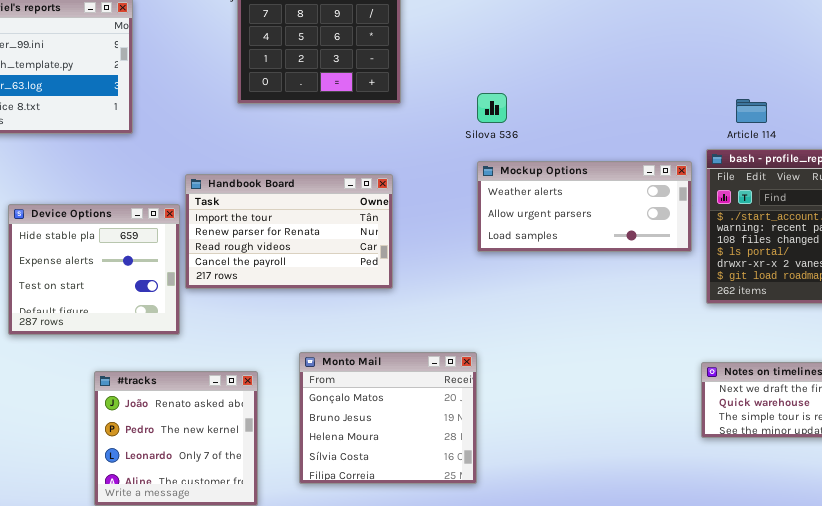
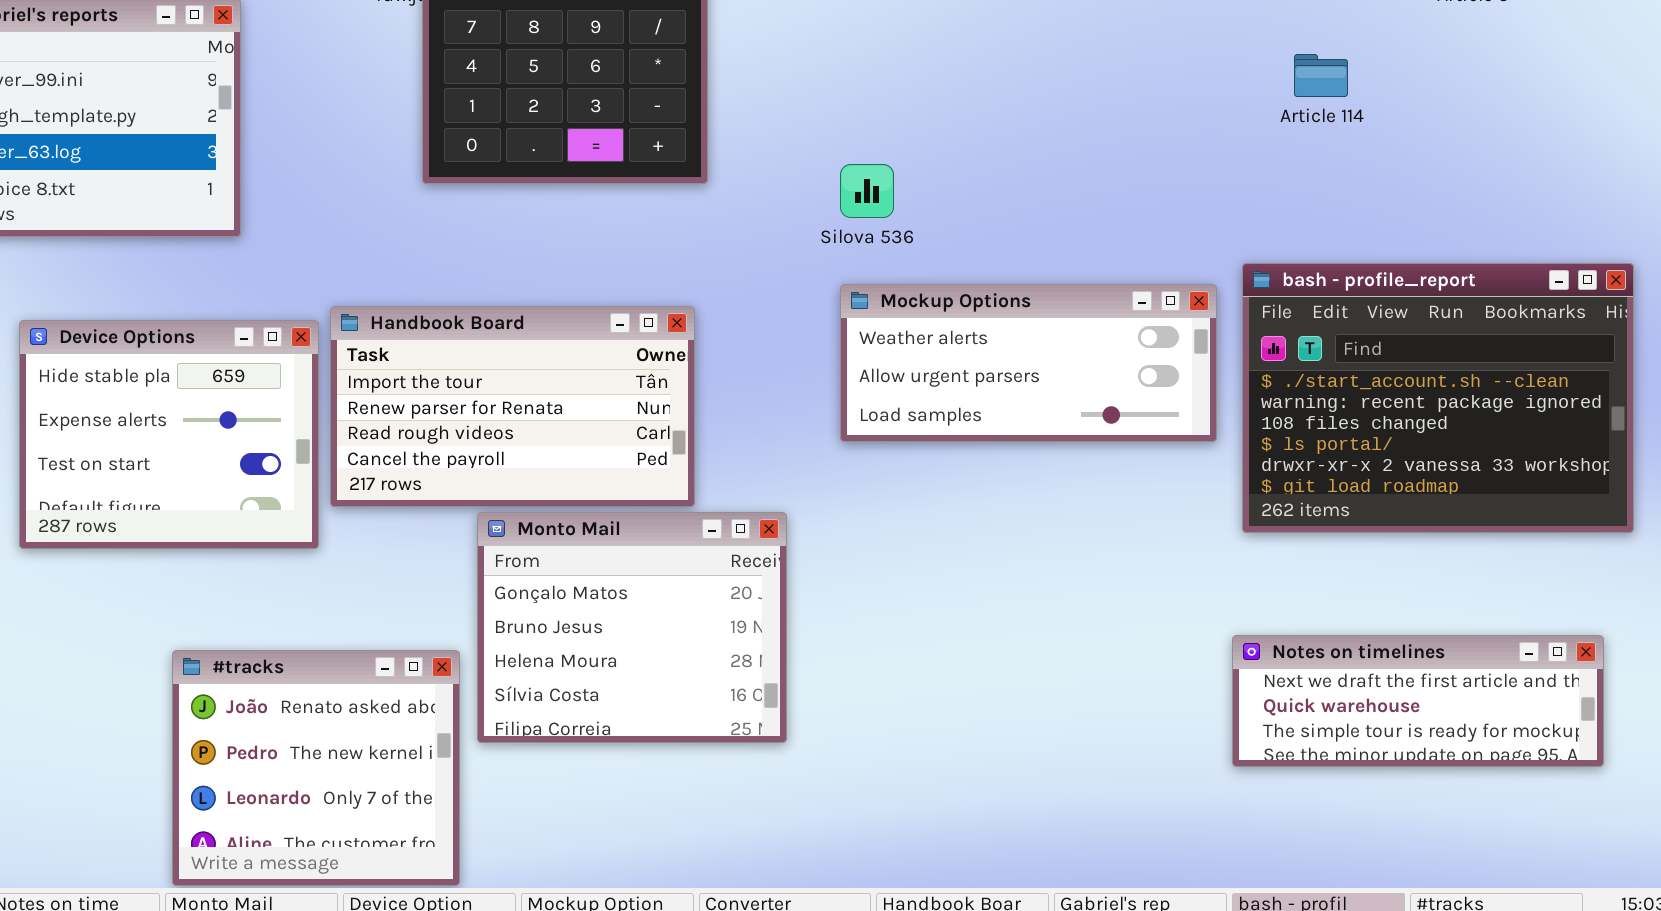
Article 114: [736,99,767,123] -> [1294,54,1348,97], moved
Device Options: [8,204,180,335] -> [19,320,319,549], moved
Monto Mail: [299,352,477,484] -> [477,512,787,743], moved

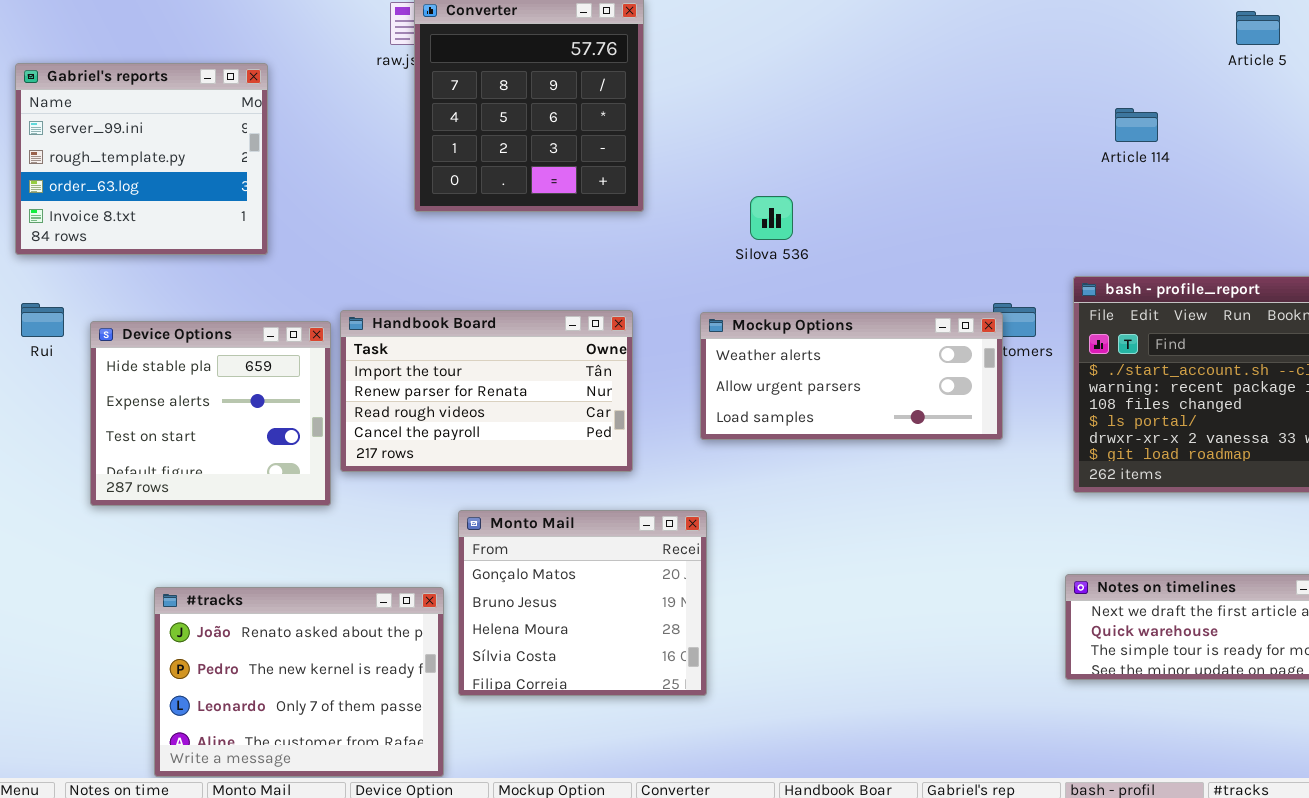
Mockup Options: [840,284,1217,442] -> [700,312,1003,440], moved
Monto Mail: [477,512,787,743] -> [458,510,707,696], moved
#tracks: [172,650,460,886] -> [154,587,444,777], resized

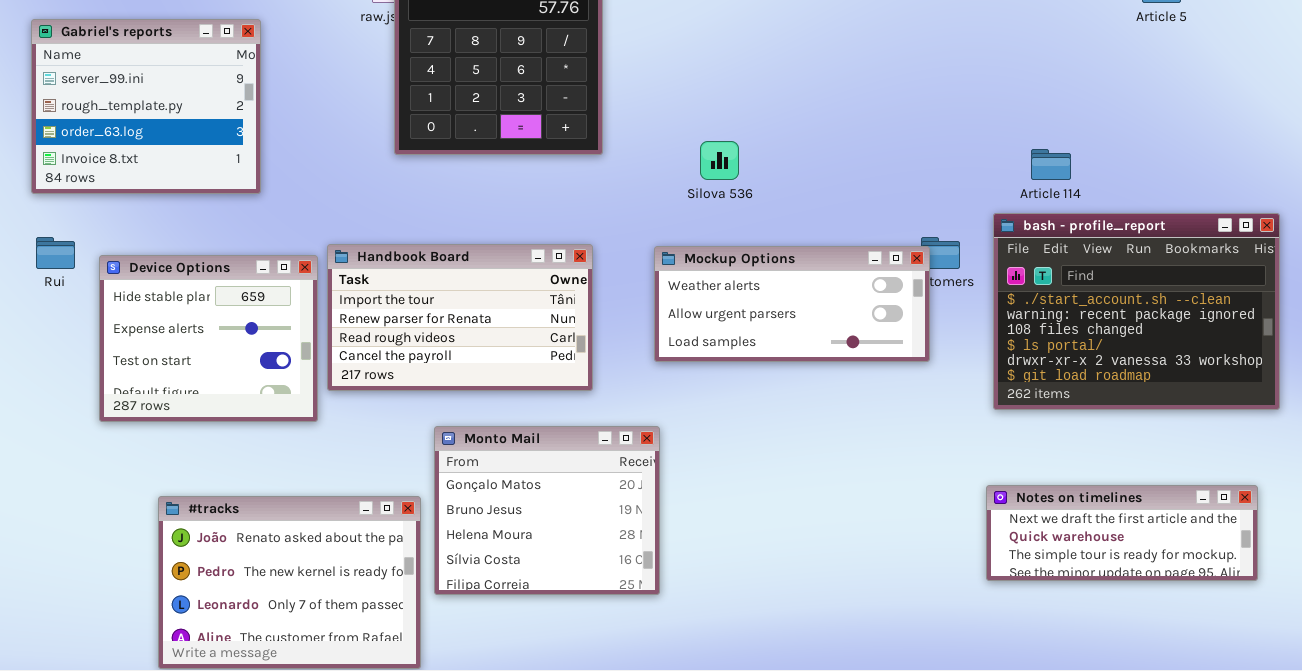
Article 114: [1115,108,1158,142] -> [1031,149,1071,180], moved

